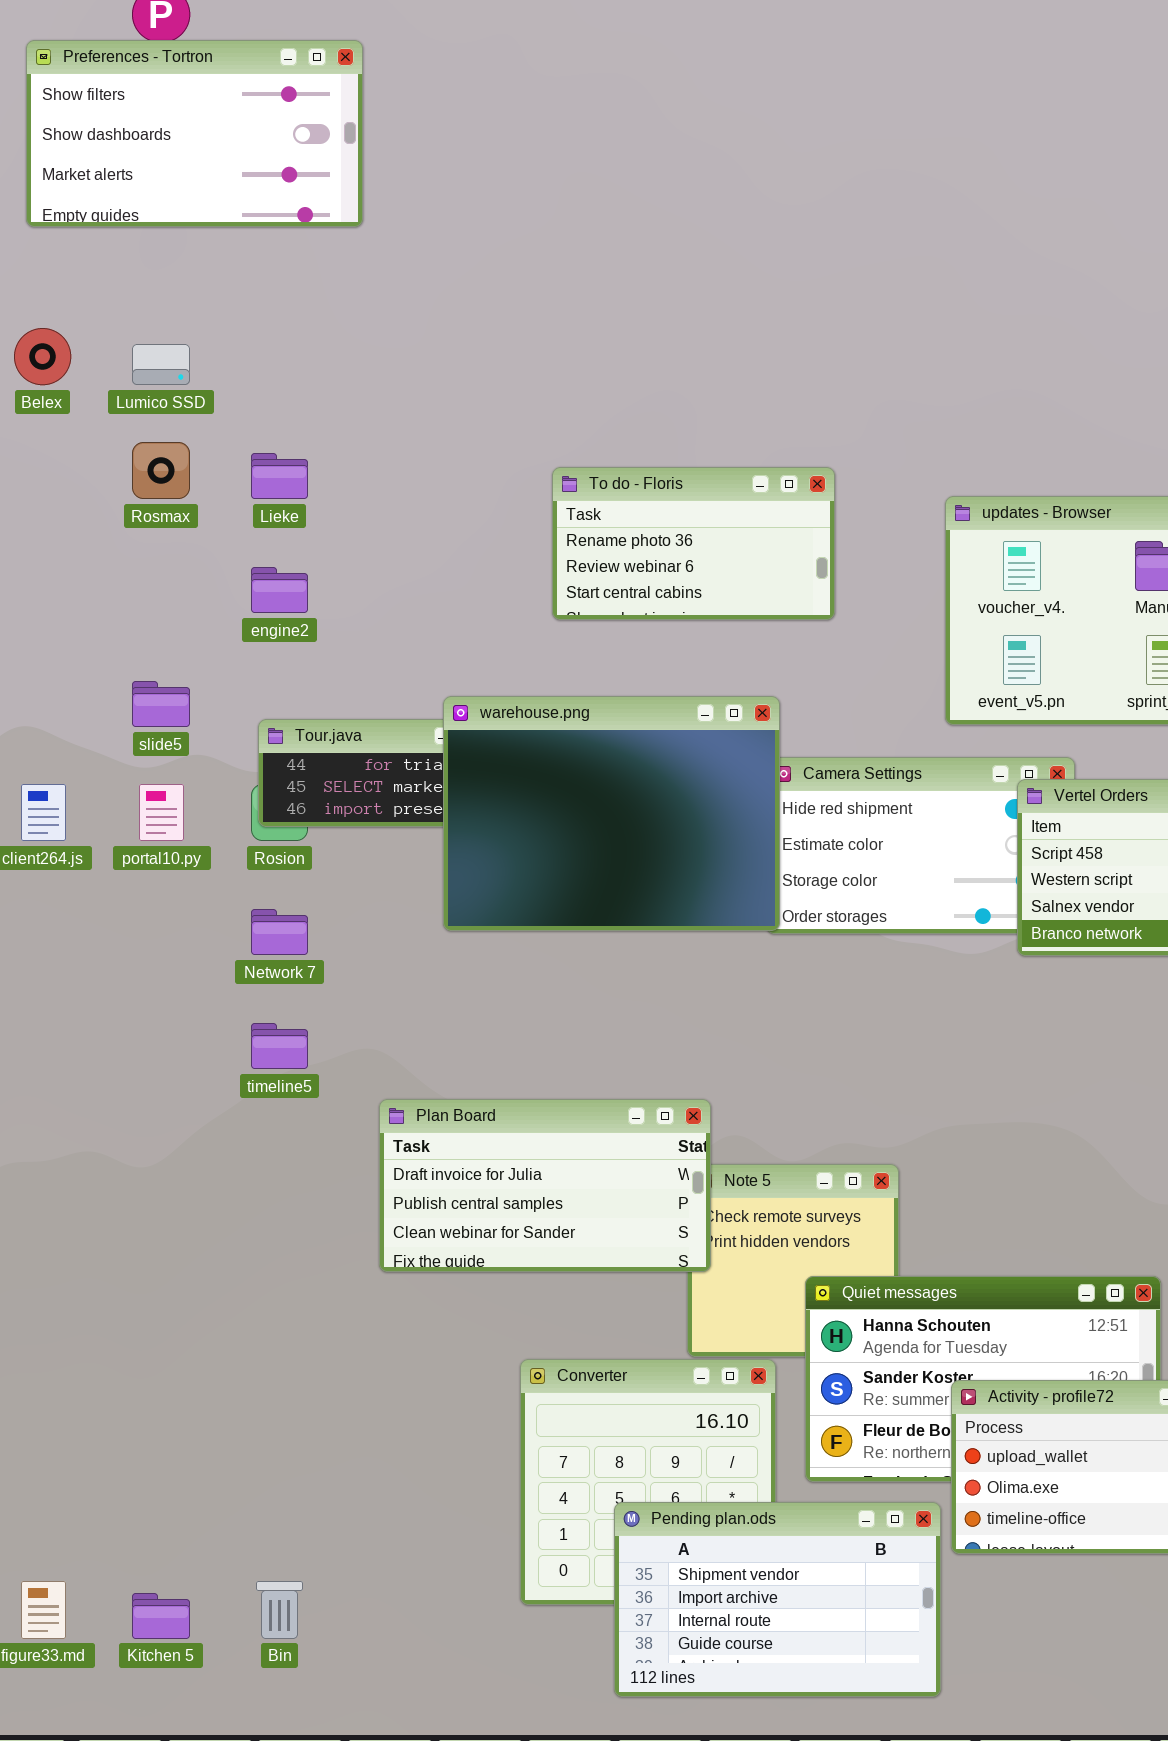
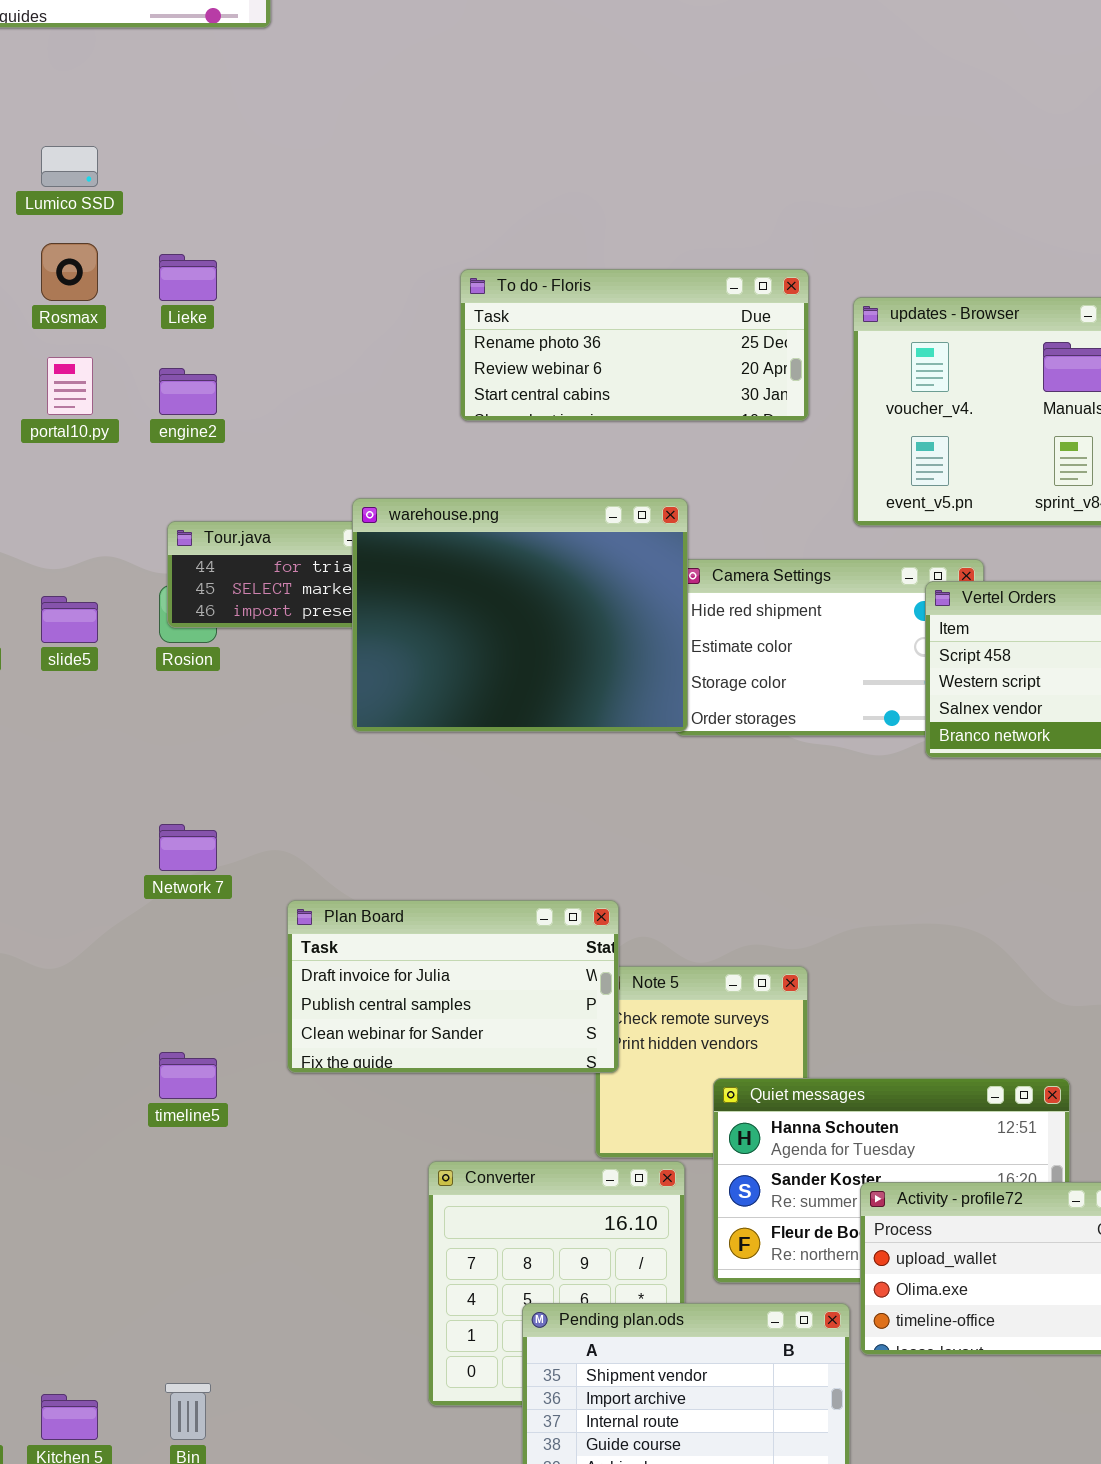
To do - Floris: [552,467,835,620] -> [460,269,809,421], resized
slide5: [132,681,190,727] -> [41,596,98,643], moved
portal10.py: [139,784,184,841] -> [47,357,93,415], moved
Network 7: [251,909,308,955] -> [159,824,217,871], moved
timeline5: [251,1023,308,1069] -> [159,1052,217,1099], moved

